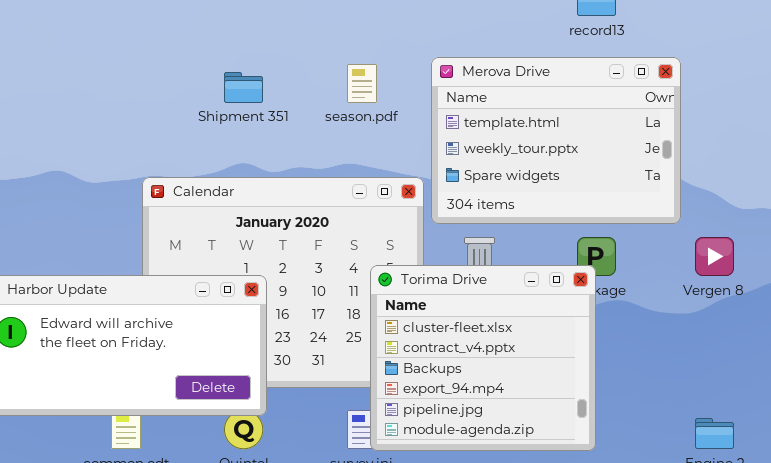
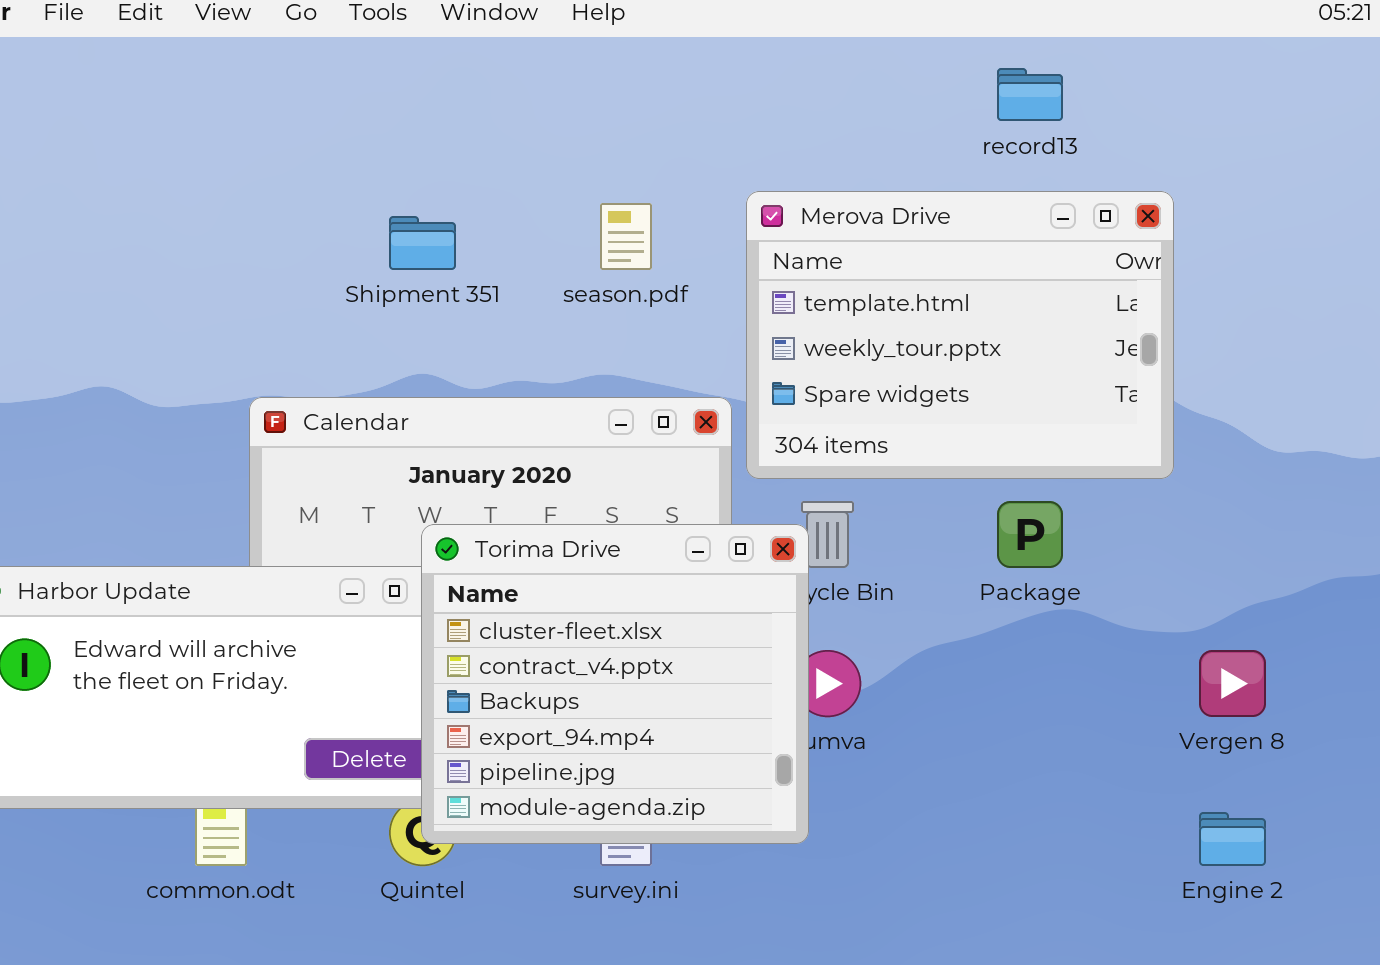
Vergen 8: [695,237,734,276] -> [1199,650,1266,717], moved
Torima Drive: [370,265,596,451] -> [421,524,809,844], moved

